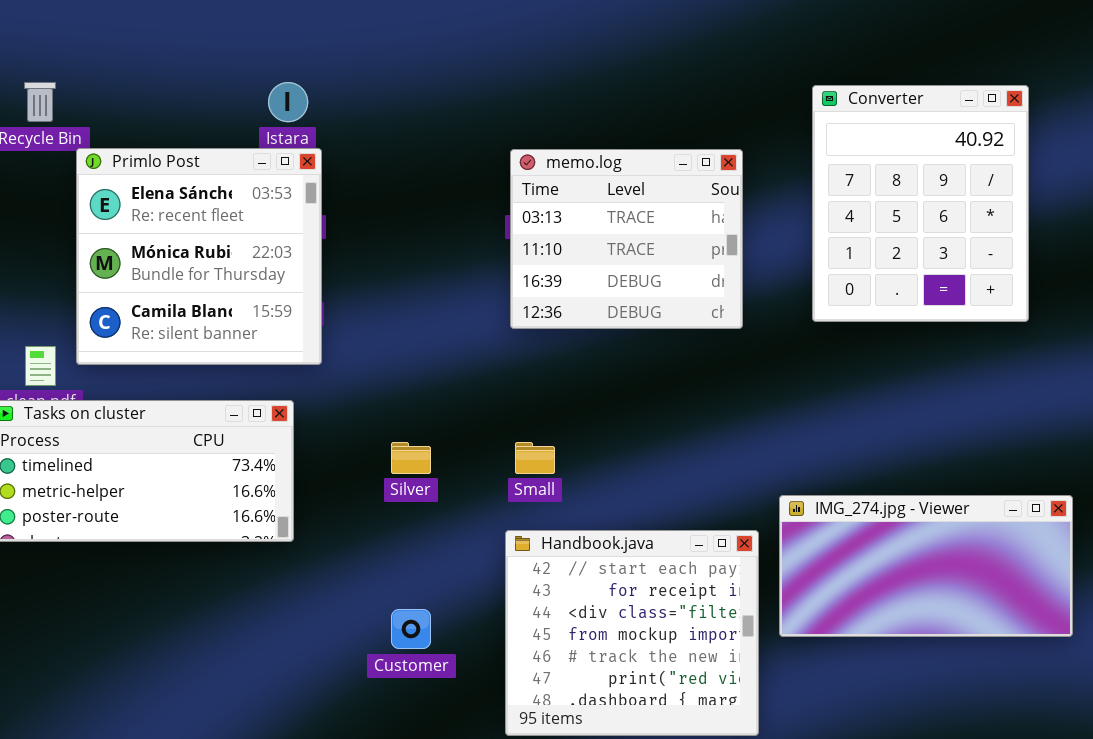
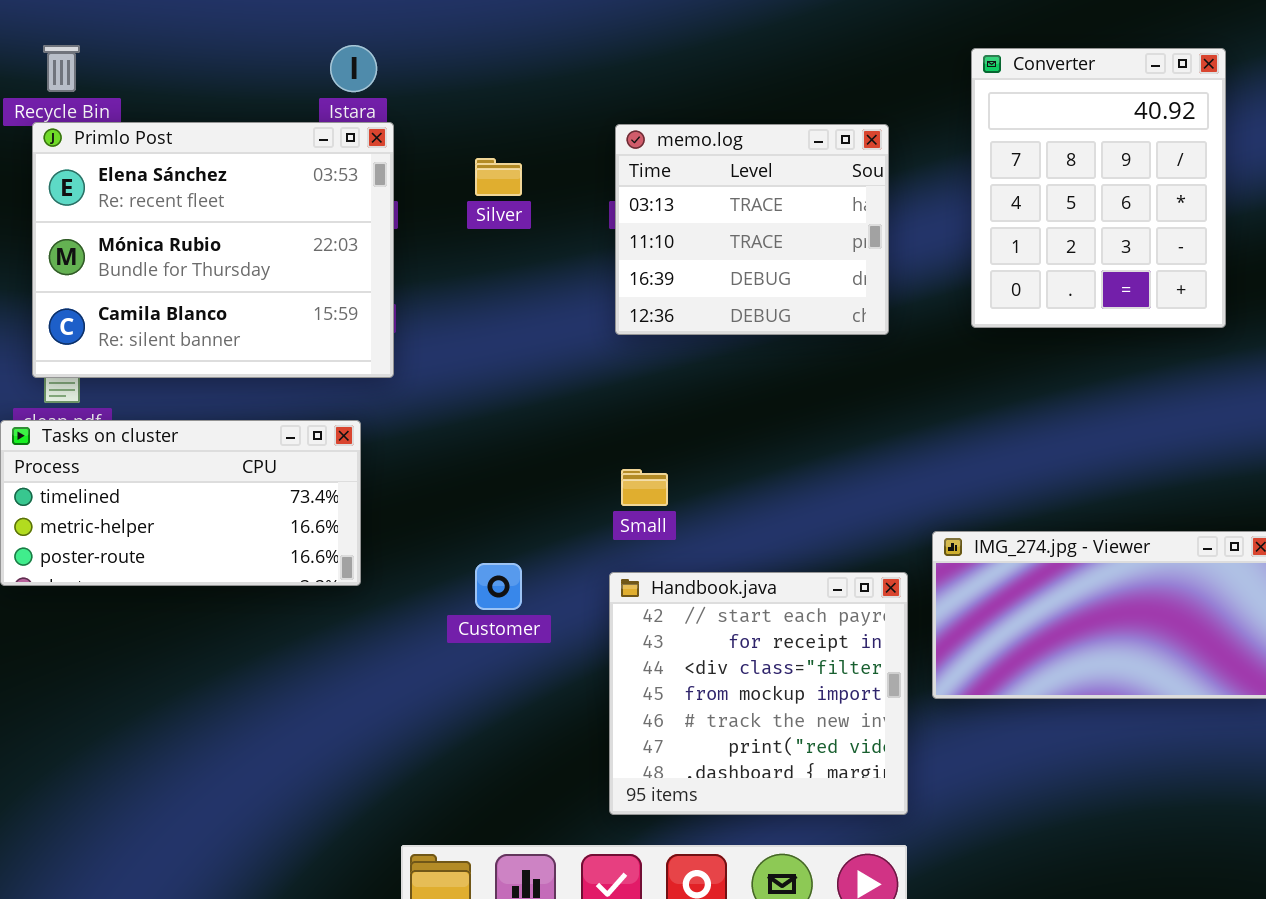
Primlo Post: [76,148,322,365] -> [32,122,394,378], resized
Silver: [391,442,431,474] -> [475,158,522,196], moved
Customer: [391,609,431,649] -> [475,563,522,610], moved

